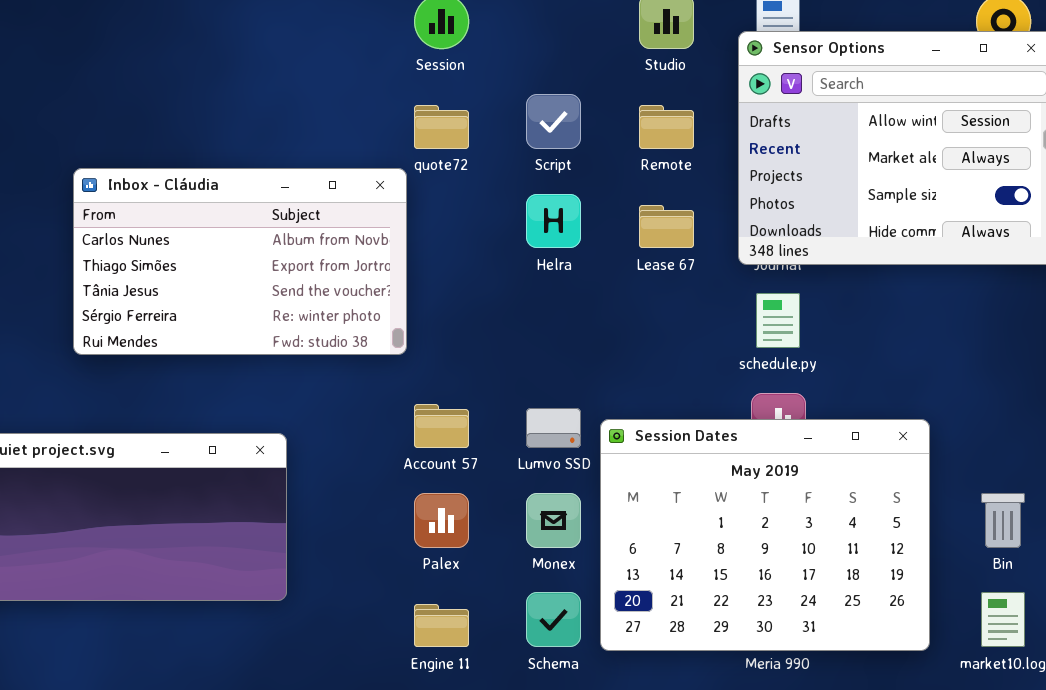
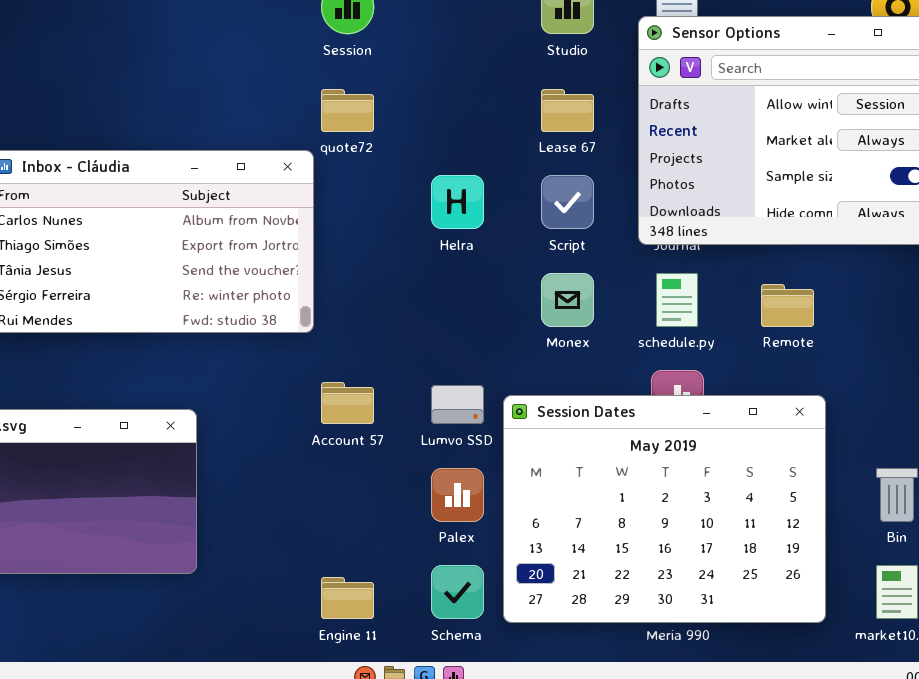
Script: [526,94,581,149] -> [541,175,594,229], moved
Remote: [639,105,694,149] -> [761,284,814,327], moved
Lease 67: [639,205,694,248] -> [541,89,594,132], moved
Palex: [414,493,469,548] -> [431,468,484,522], moved
Monex: [526,493,581,548] -> [541,273,594,327], moved

